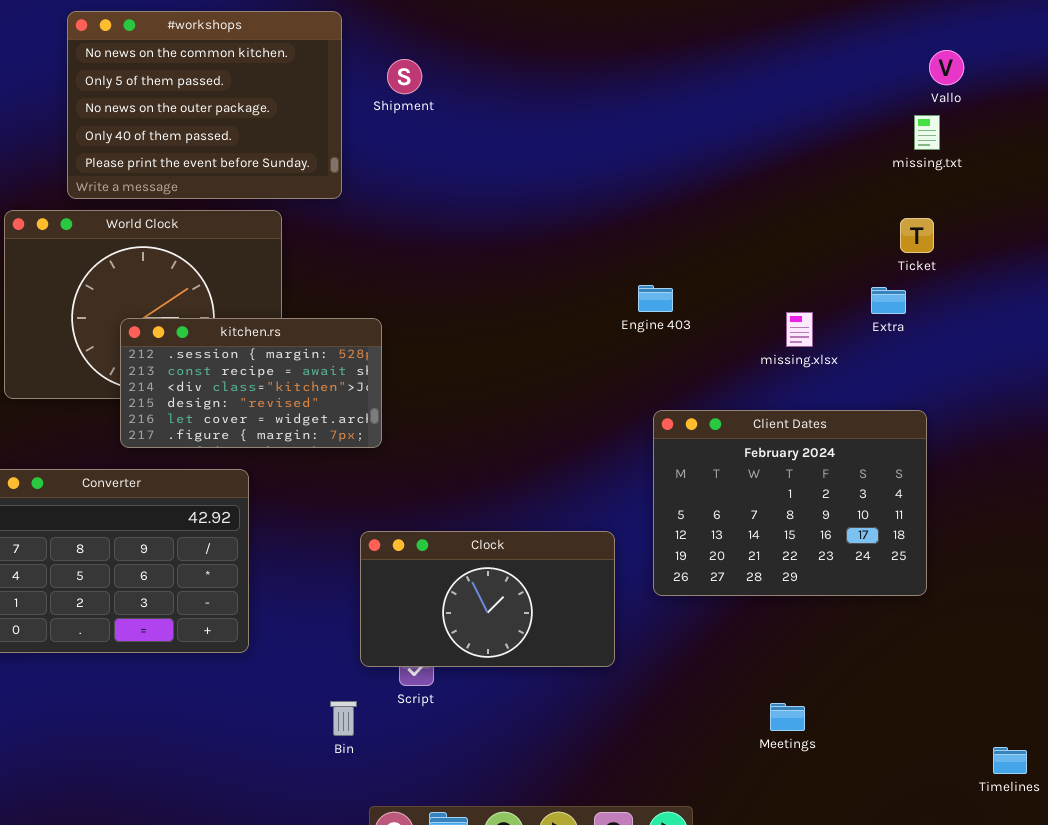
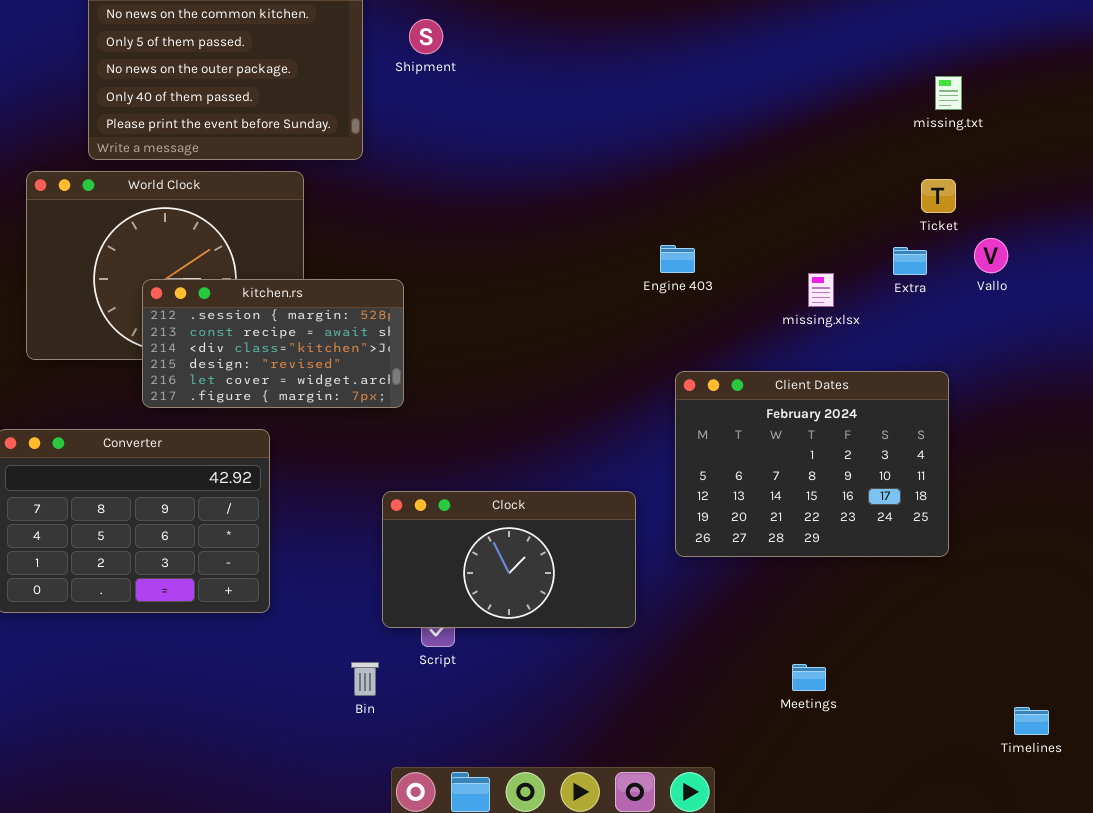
Vallo: [929,50,964,85] -> [974,238,1008,273], moved

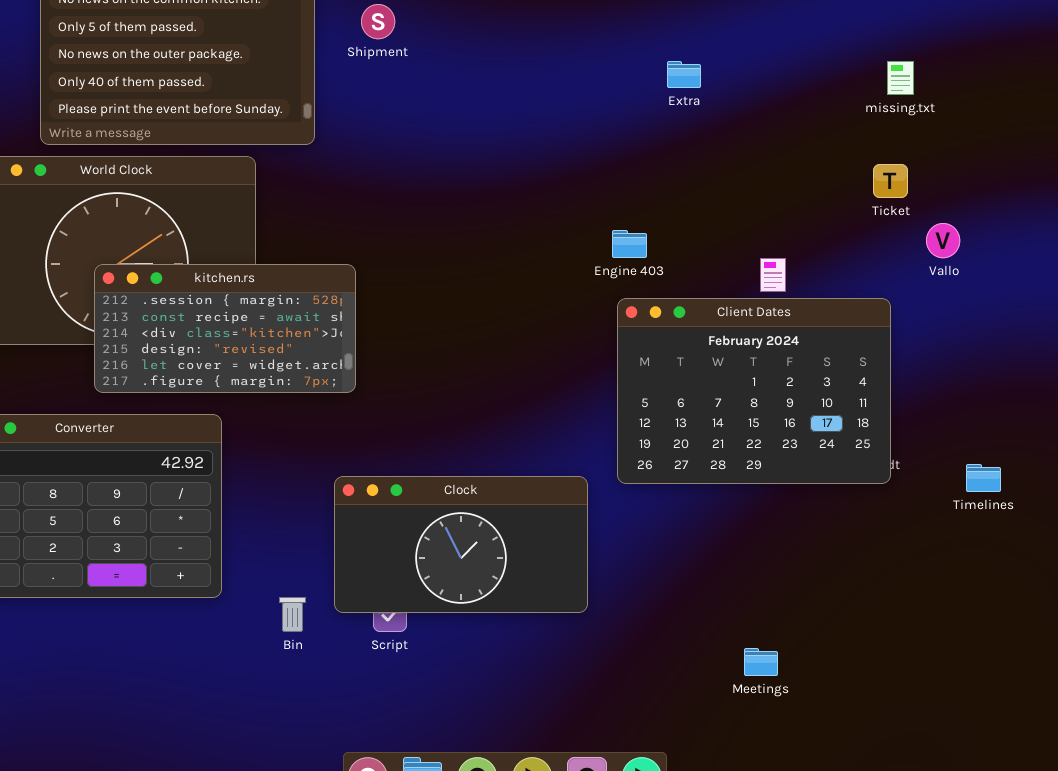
Extra: [893,247,927,275] -> [667,61,701,88], moved
Client Dates: [675,371,949,557] -> [617,298,891,484], moved
Bin: [351,662,379,696] -> [279,597,306,632], moved
Timelines: [1014,707,1049,735] -> [966,464,1001,492], moved

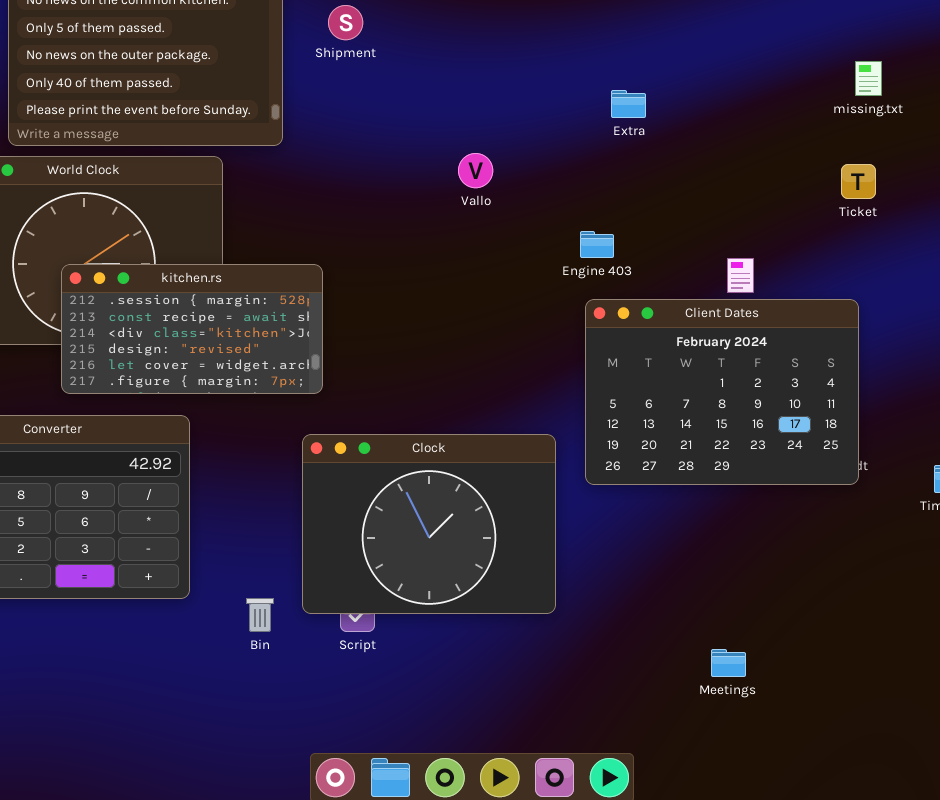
Extra: [667,61,701,88] -> [611,90,646,118], moved
Vallo: [926,223,960,258] -> [458,153,493,188], moved
Clock: [334,476,588,613] -> [302,434,556,614], resized

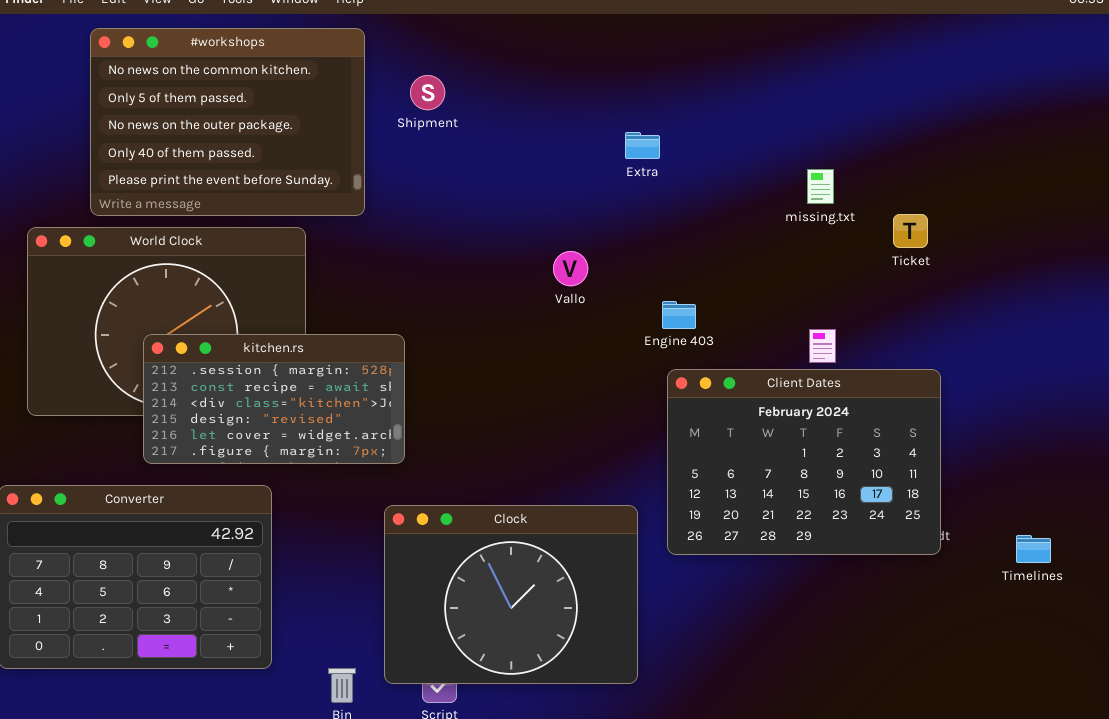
missing.txt: [855,61,882,96] -> [807,169,834,204], moved
Extra: [611,90,646,118] -> [625,132,660,159], moved
Vallo: [458,153,493,188] -> [553,251,588,286], moved
Ticket: [841,164,876,199] -> [893,214,928,248], moved

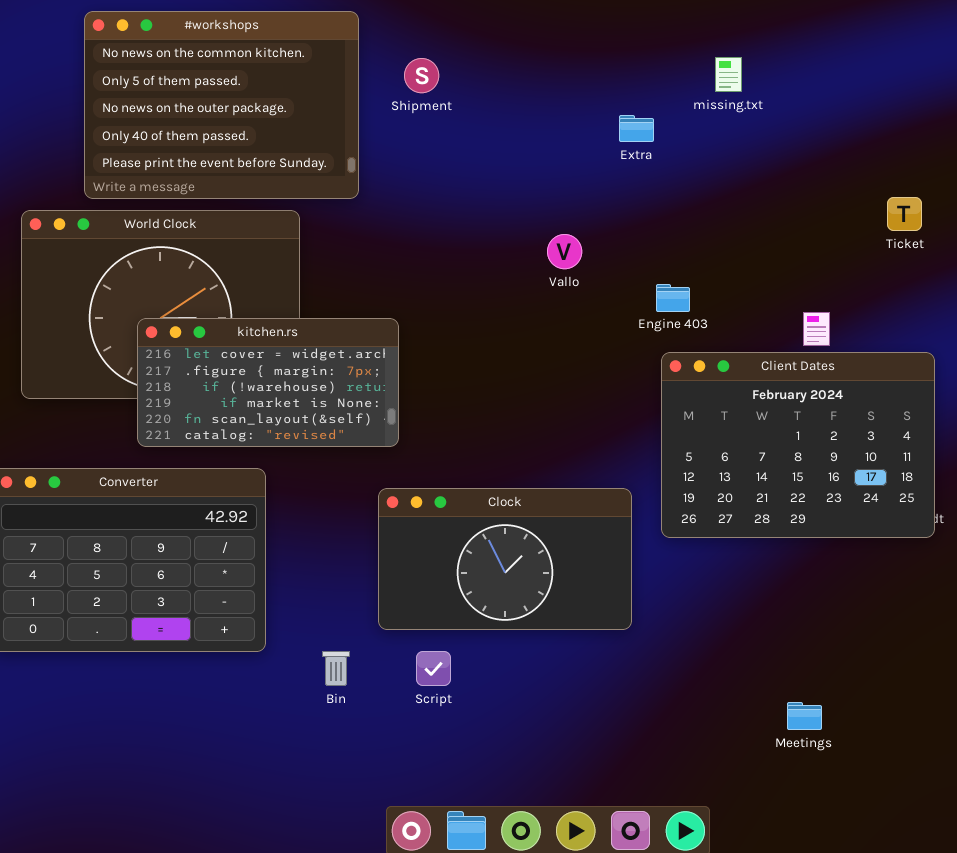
missing.txt: [807,169,834,204] -> [715,57,742,92], moved
kitchen.rs: [143,334,405,464] -> [137,318,399,447], scrolled down 4 rows
Clock: [384,505,638,684] -> [378,488,632,630], resized

